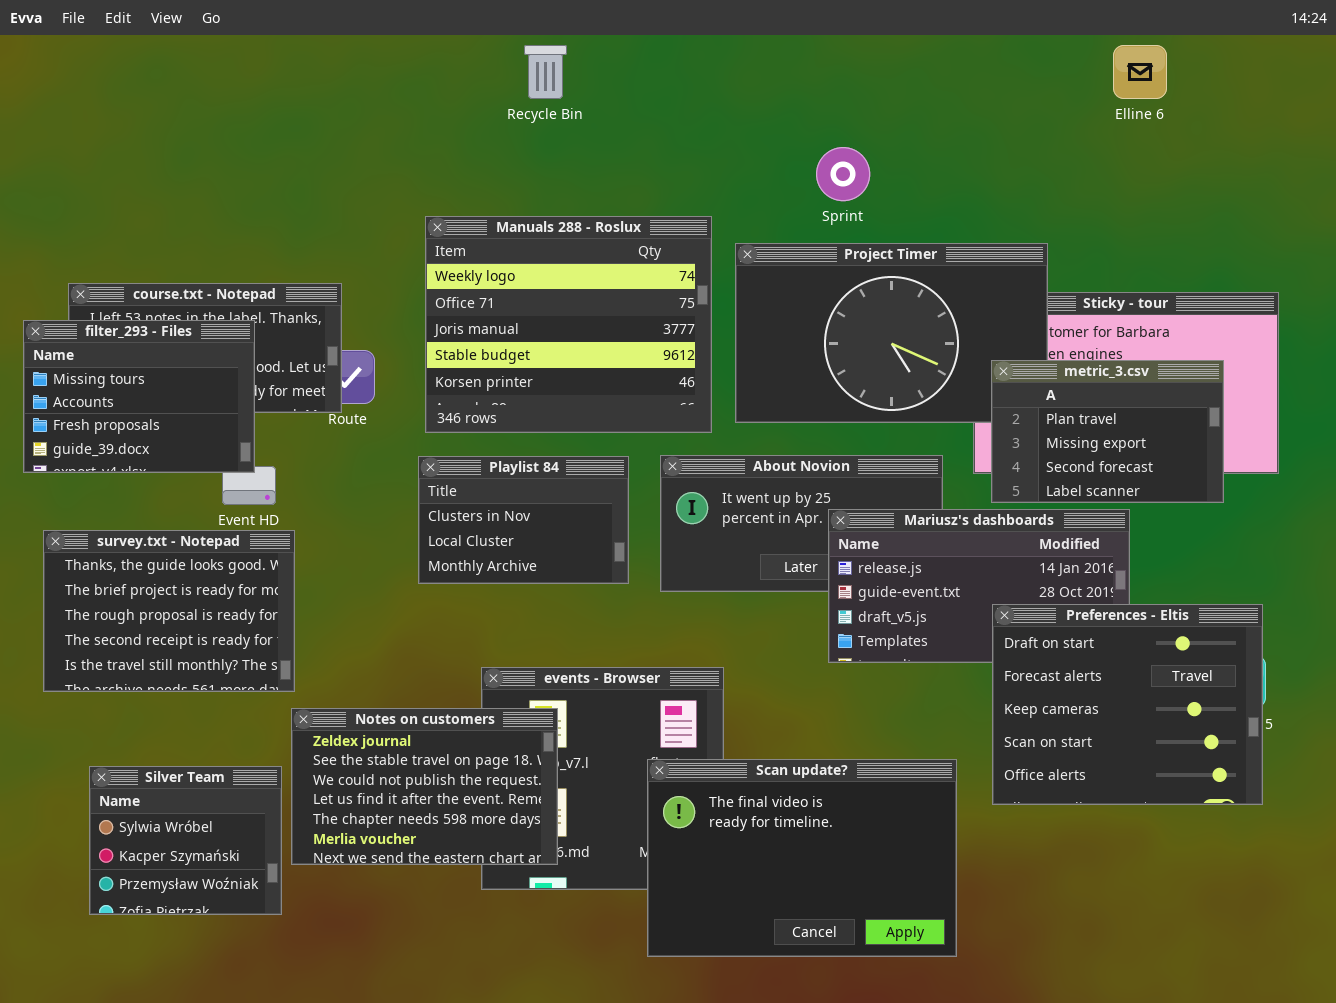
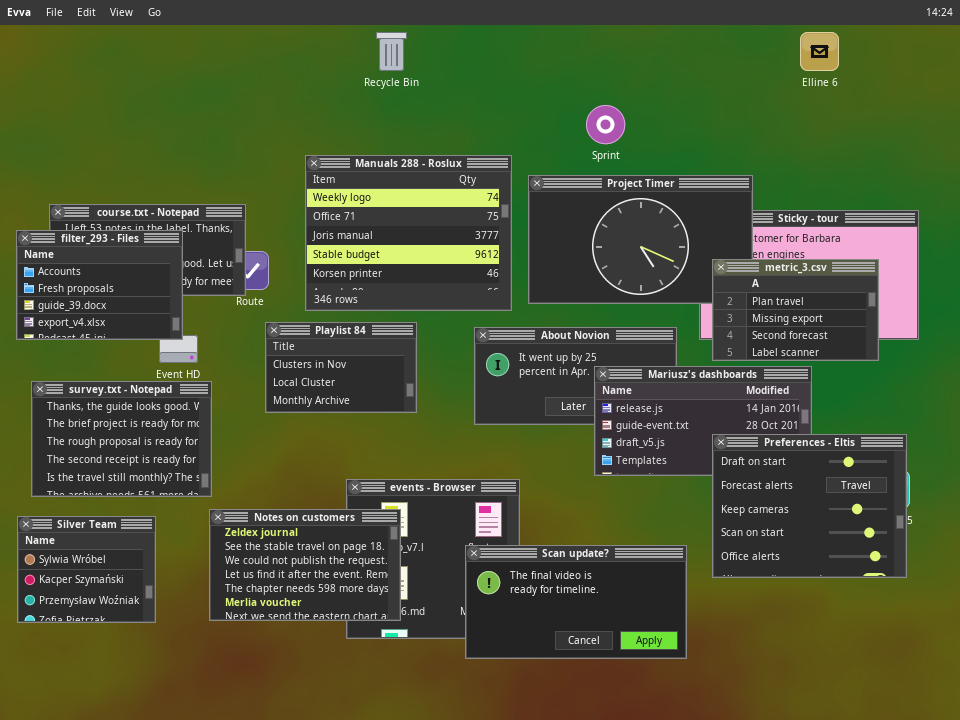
filter_293 - Files: [23,320,255,473] -> [16,230,183,340], scrolled down 1 row
Playlist 84: [418,456,629,584] -> [265,322,417,413], moved
Scan update?: [647,759,957,957] -> [465,545,687,659], resized
Silver Team: [89,766,282,915] -> [17,516,156,623], moved

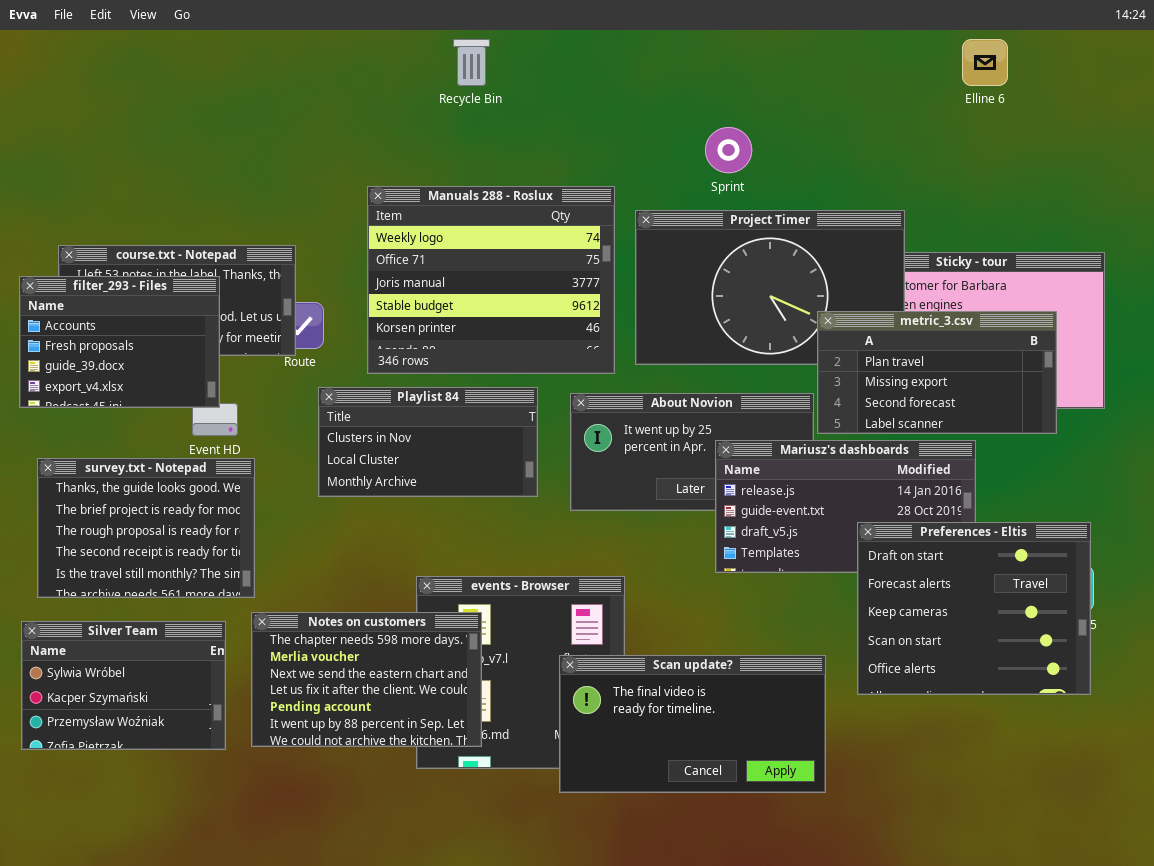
metric_3.csv: [712,259,879,361] -> [817,311,1057,434], resized
Playlist 84: [265,322,417,413] -> [318,387,538,497], resized
Notes on customers: [209,509,401,621] -> [251,612,482,747], scrolled down 4 rows
Silver Team: [17,516,156,623] -> [21,621,226,750], resized

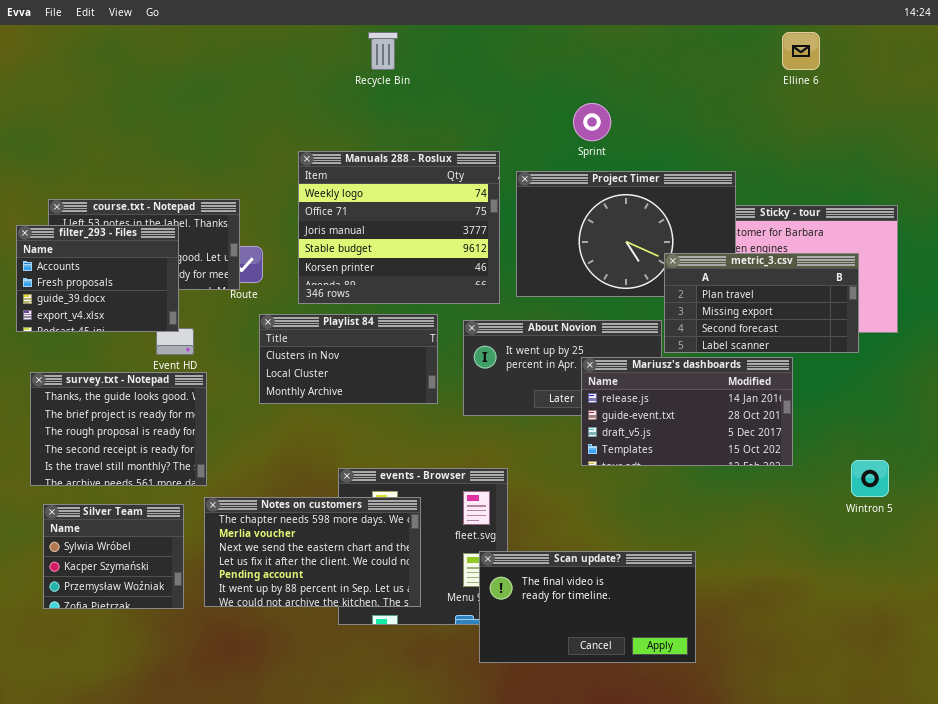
Preferences - Eltis: [857,522,1091,695] -> none, closed
Notes on customers: [251,612,482,747] -> [204,497,421,607], resized
Silver Team: [21,621,226,750] -> [43,504,184,609], resized
Scan update?: [559,655,826,793] -> [479,551,696,663], moved

